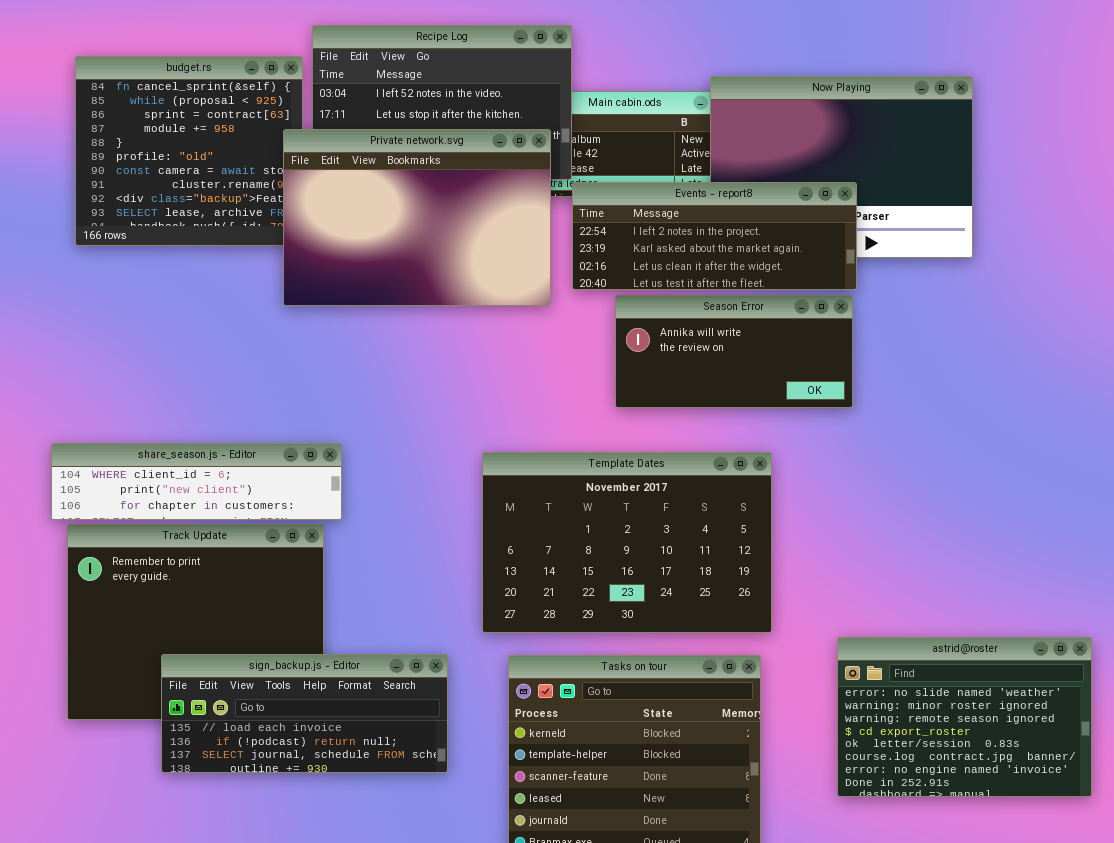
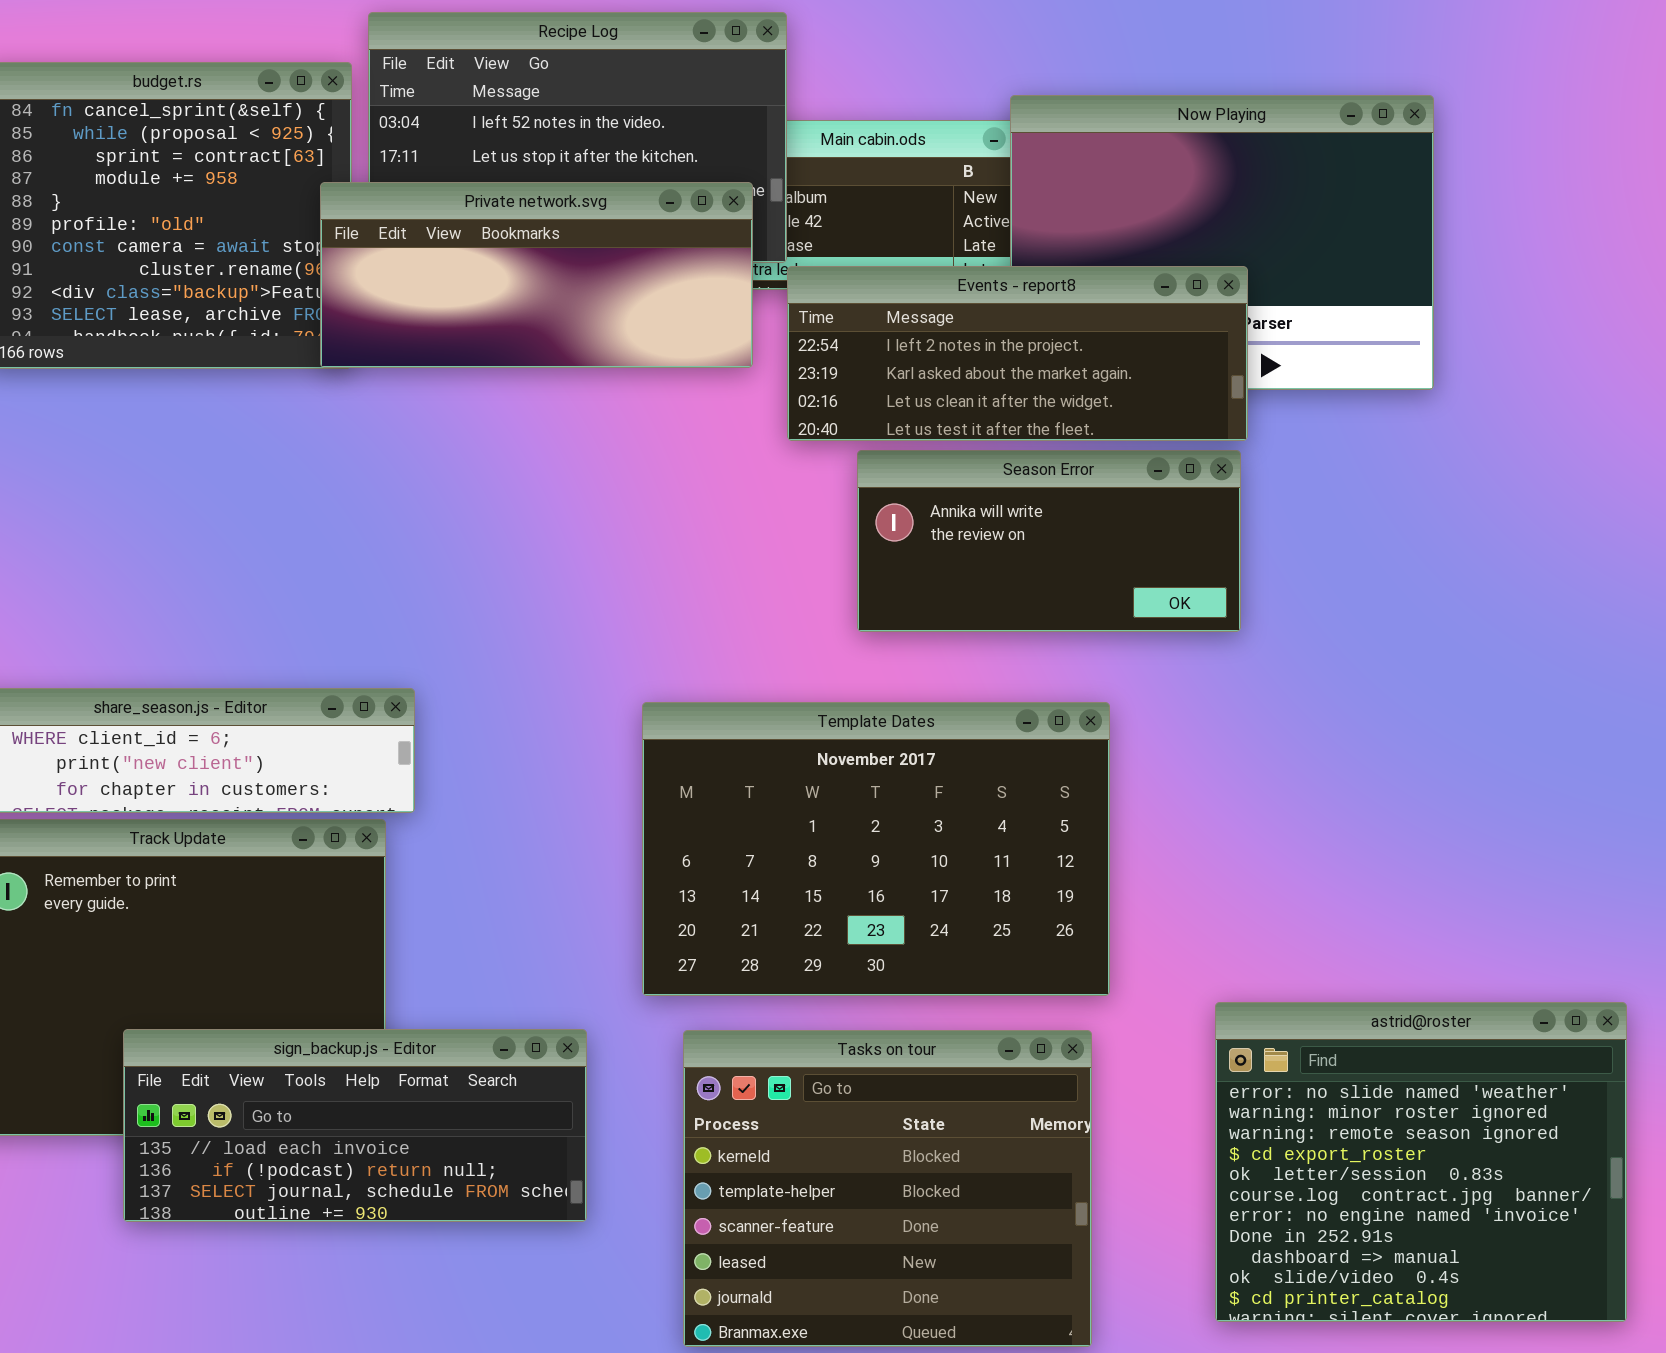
Private network.svg: [283,129,551,306] -> [320,182,753,368], resized
astrid@roster: [837,637,1092,797] -> [1215,1002,1627,1322], resized

